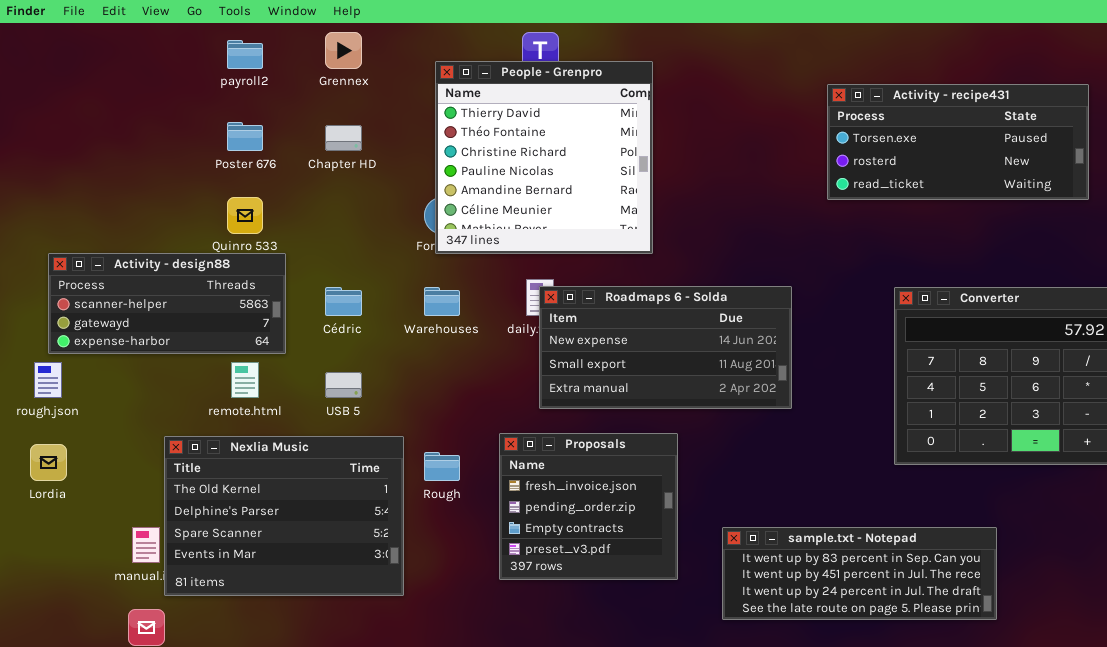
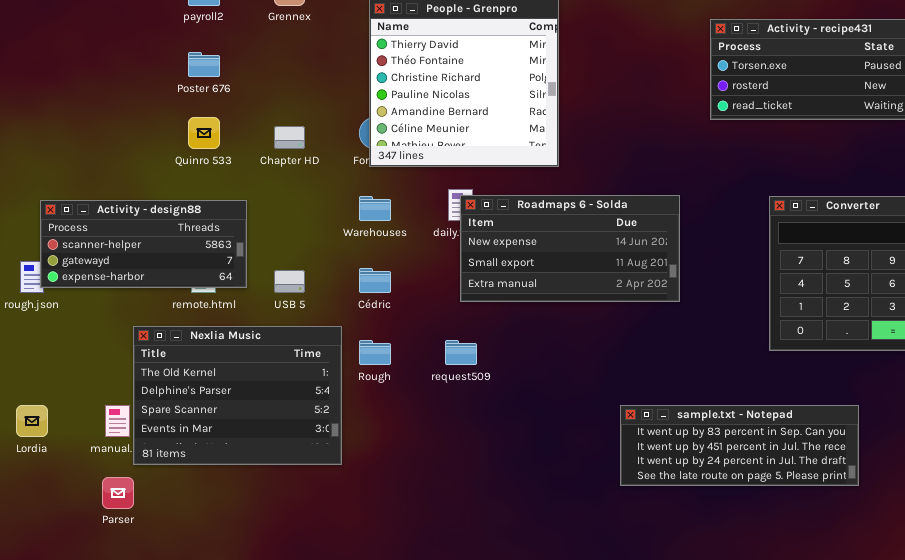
Chapter HD: [325,125,362,151] -> [274,126,305,149], moved
Activity - design88: [48,253,286,354] -> [40,200,247,288], moved
Cédric: [325,287,362,316] -> [359,268,391,293], moved
Proposals: [499,433,678,580] -> none, closed
Lordia: [30,444,67,481] -> [16,405,48,437], moved

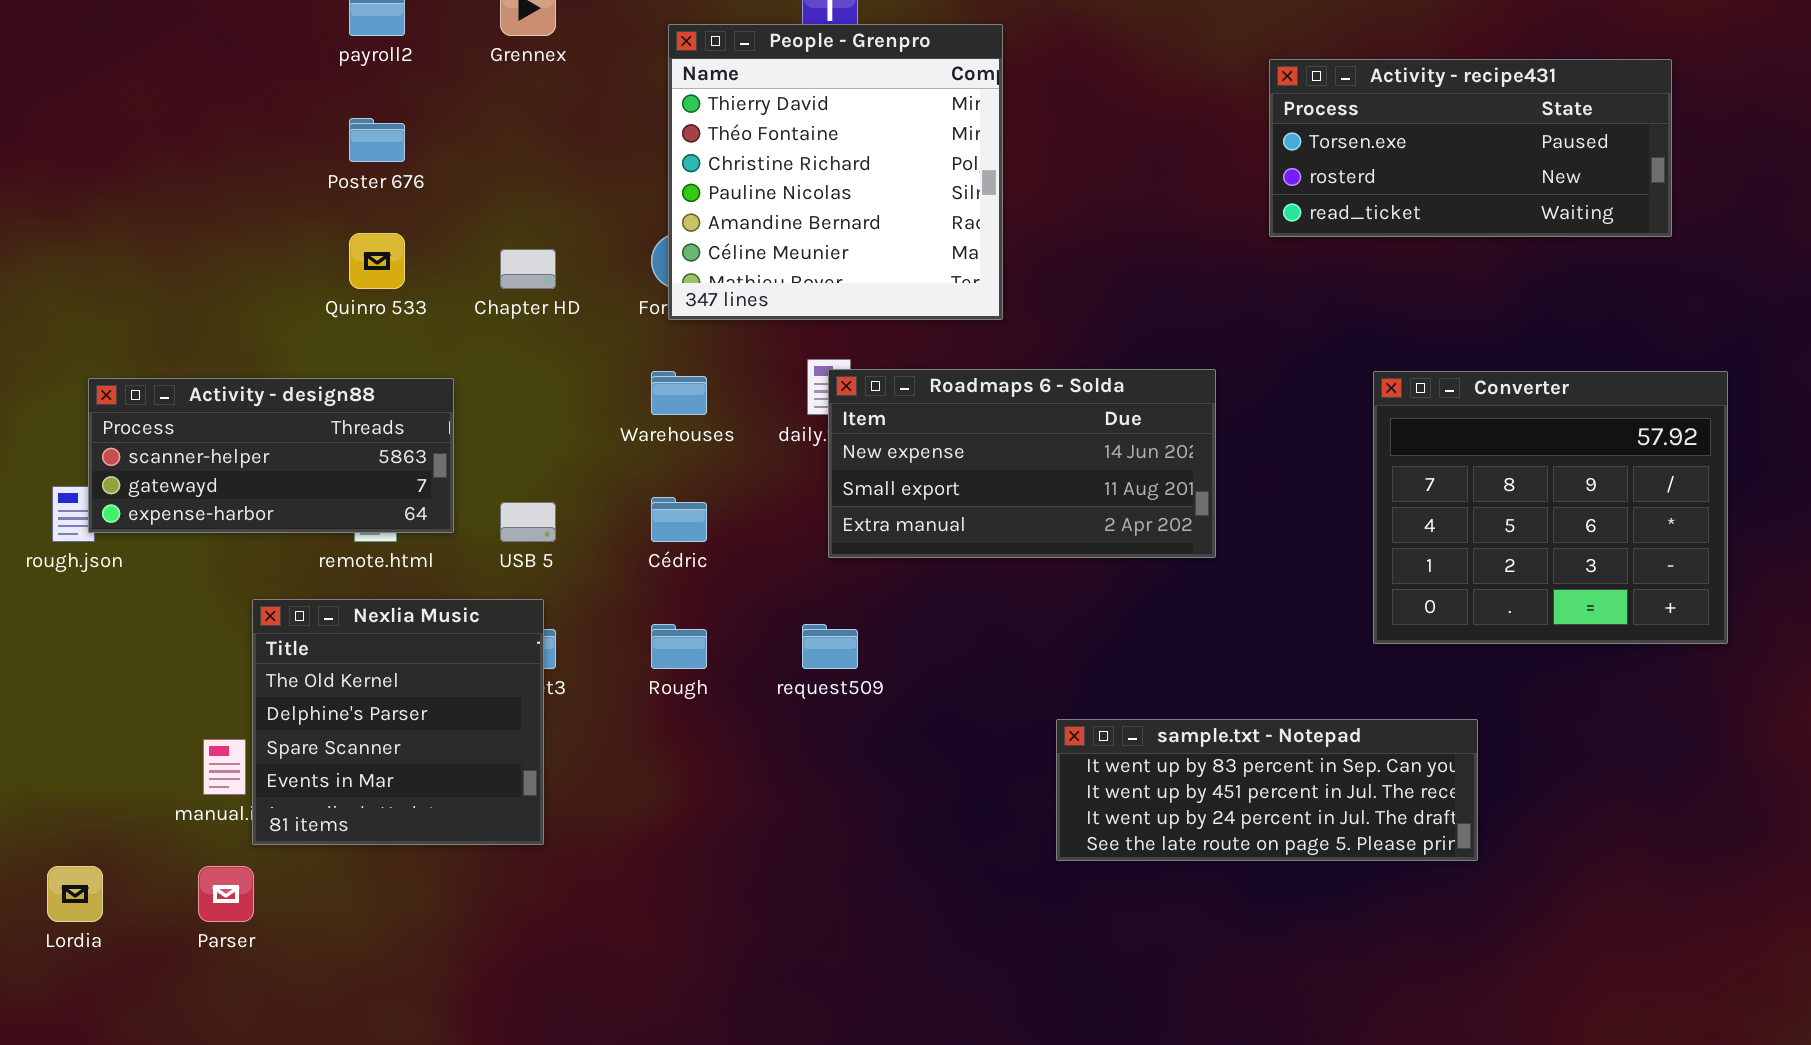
Nexlia Music: [133,326,342,465] -> [252,599,544,845], resized
Lordia: [16,405,48,437] -> [47,866,103,922], moved
sample.txt - Notepad: [620,405,859,486] -> [1056,719,1478,861], moved

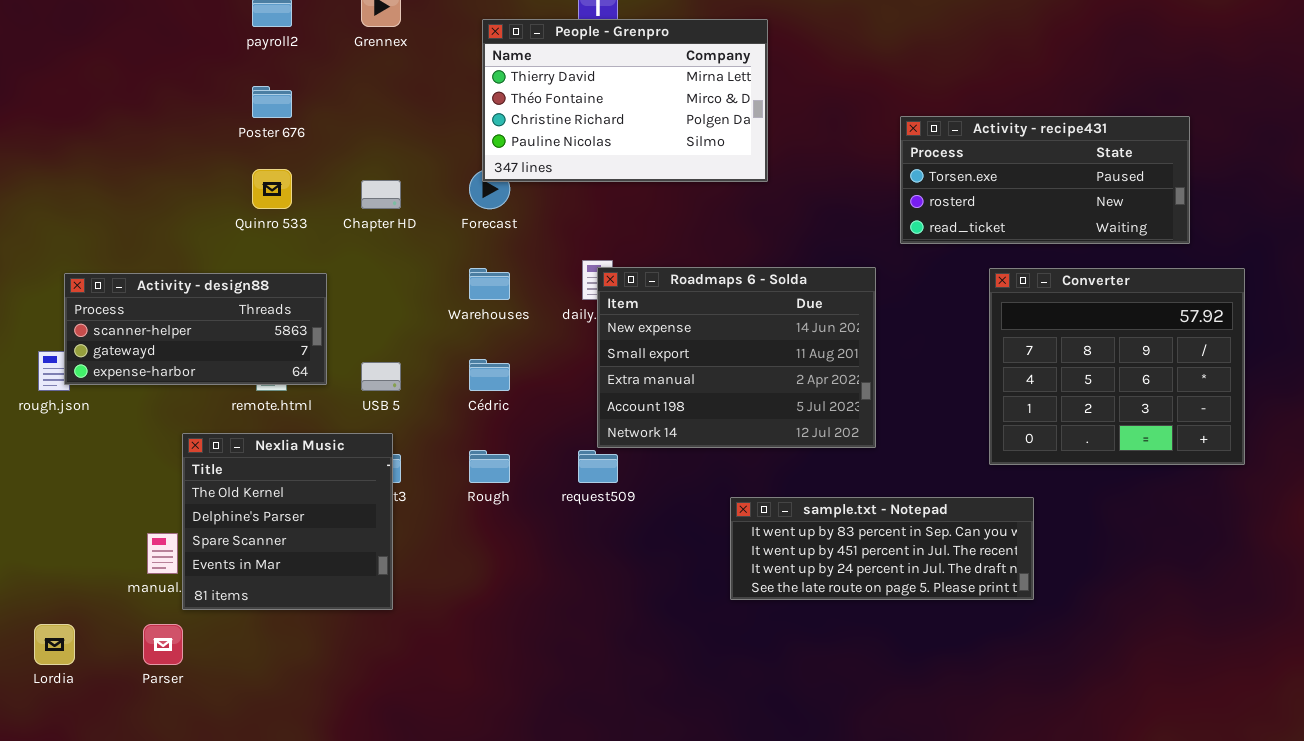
People - Grenpro: [668,24,1003,320] -> [482,19,768,182], resized
Activity - recipe431: [1269,59,1672,237] -> [900,116,1190,244], moved
Roadmaps 6 - Solda: [828,369,1216,558] -> [597,267,876,448], resized
sample.txt - Notepad: [1056,719,1478,861] -> [730,497,1034,600], moved

